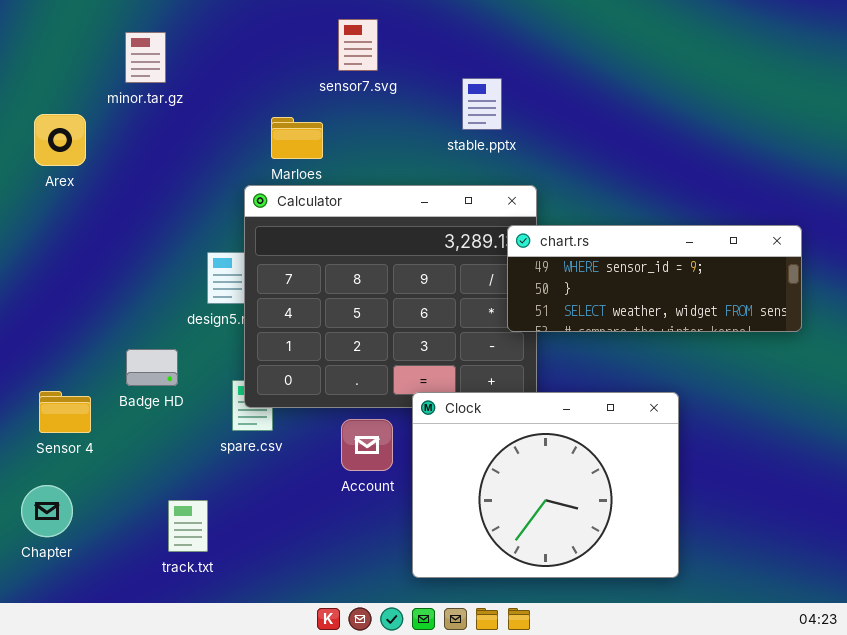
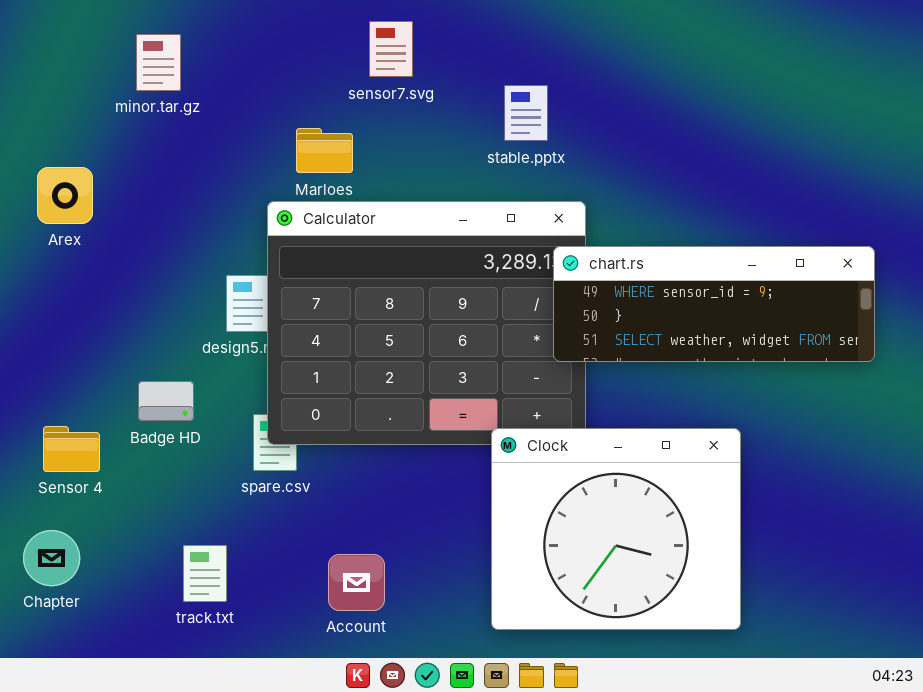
Arex: [34,114,86,166] -> [37,167,93,224], moved
Clock: [412,392,679,578] -> [491,428,741,630], resized
Account: [341,419,393,471] -> [328,554,385,611], moved

